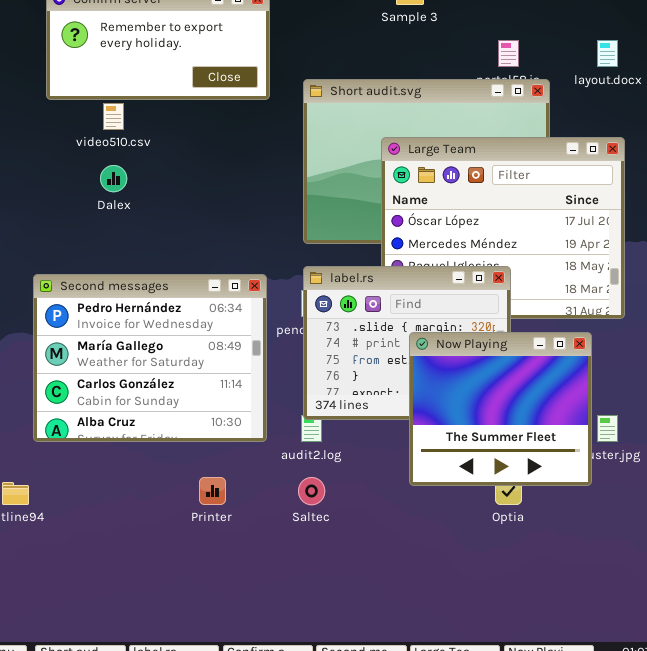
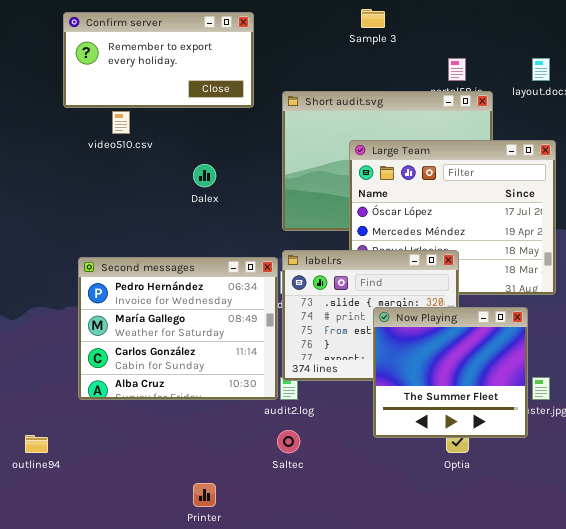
Dalex: [100,165,127,192] -> [193,164,216,187], moved
Second messages: [33,274,267,442] -> [78,257,278,400], moved
Printer: [199,477,226,505] -> [193,483,216,507], moved

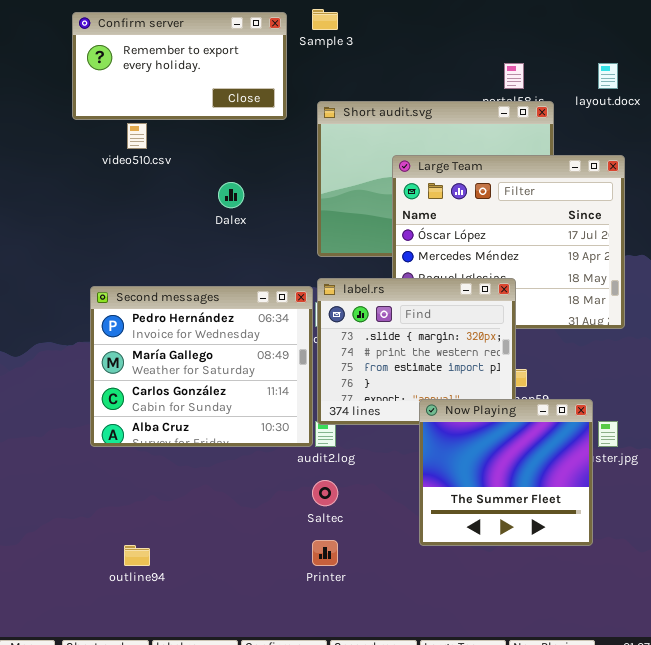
Sample 3: [361,9,385,28] -> [312,9,338,30], moved
Now Playing: [373,307,528,438] -> [419,399,593,546], moved
outline94: [25,435,48,453] -> [124,545,150,566], moved
Printer: [193,483,216,507] -> [312,540,338,566], moved

